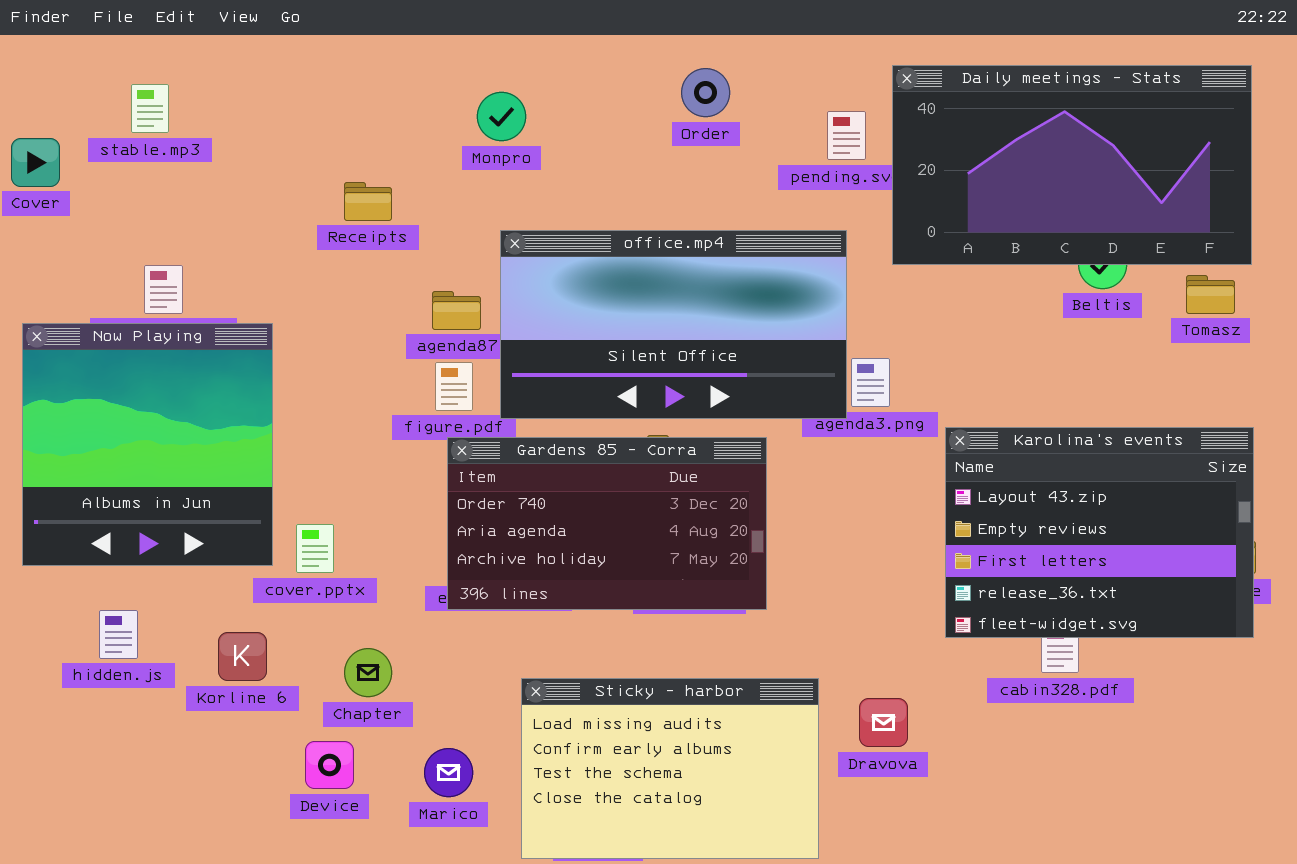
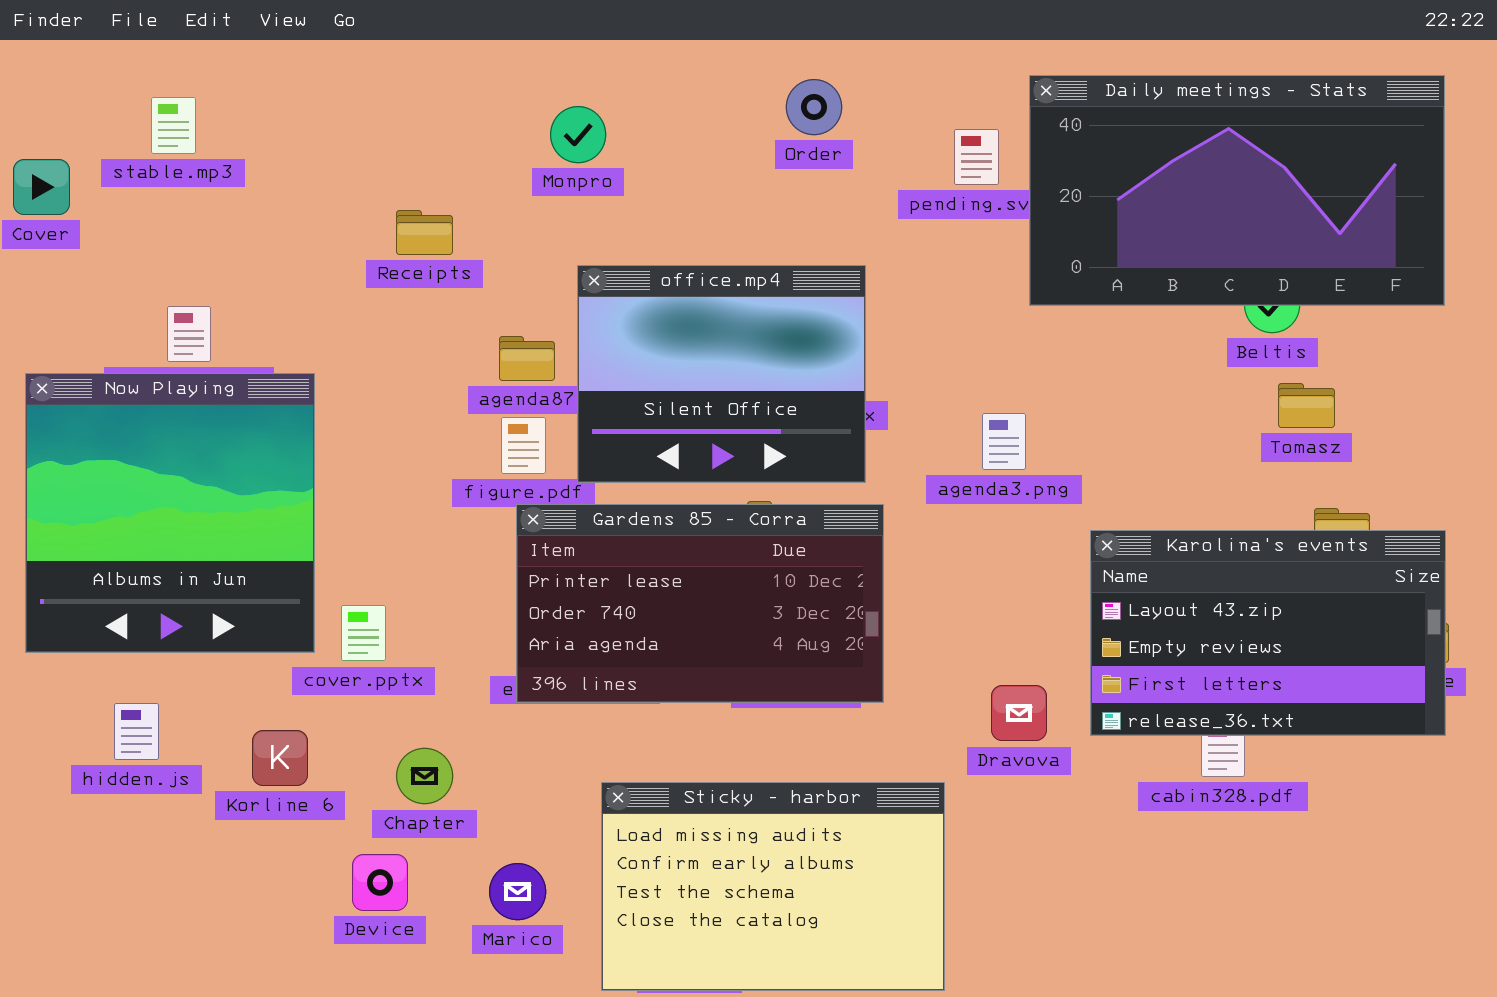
office.mp4: [500,230,847,419] -> [577,265,866,483], resized
Tomasz: [1186,275,1235,314] -> [1278,383,1335,428], moved
Karolina's events: [945,427,1254,638] -> [1090,530,1446,736], resized
Gardens 85 - Corra: [447,437,767,610] -> [516,504,884,703], scrolled up 1 row
Dravova: [859,698,908,747] -> [991,685,1047,741], moved

